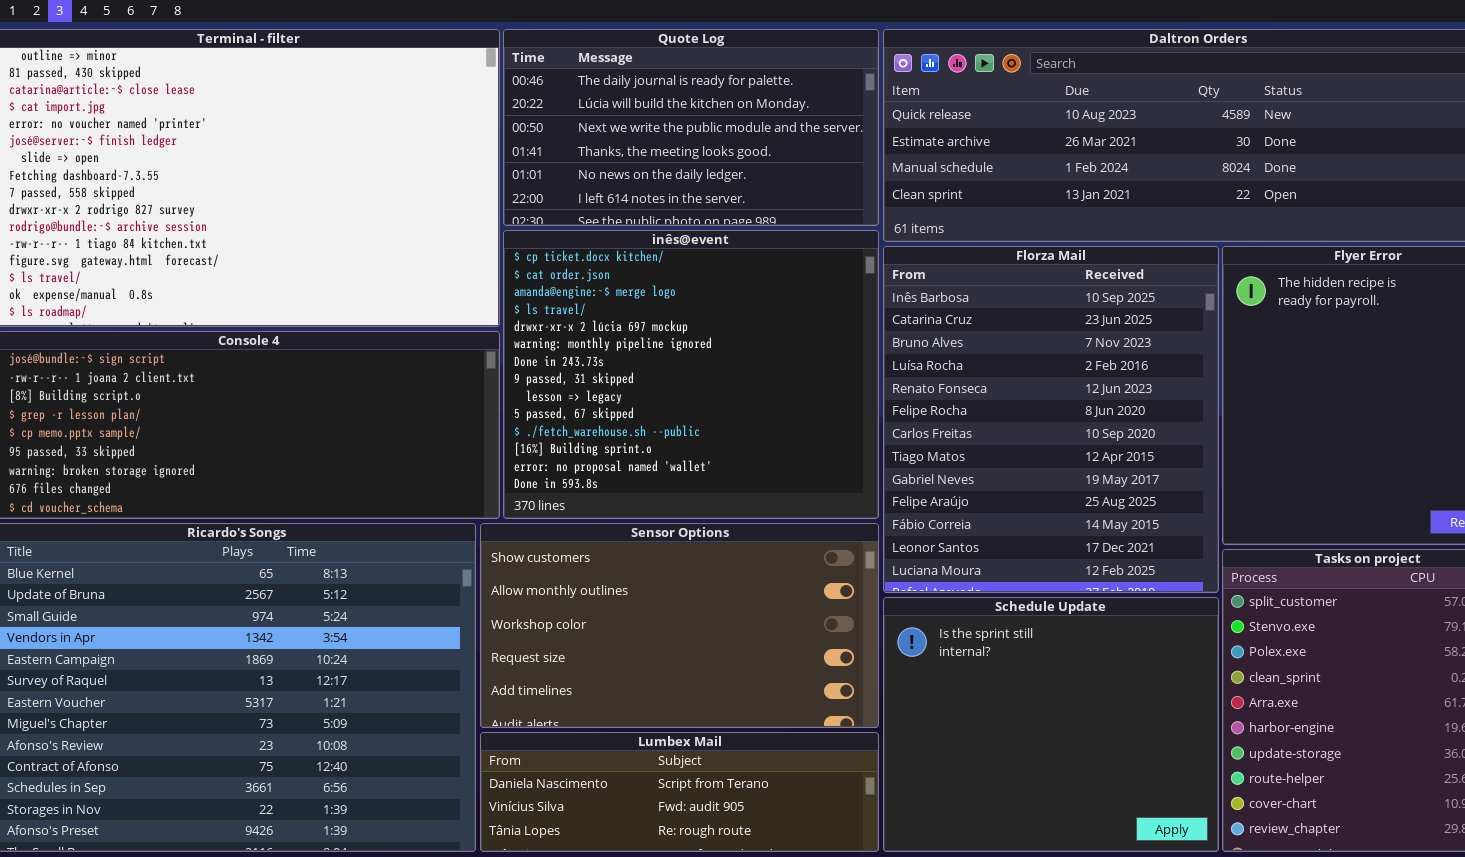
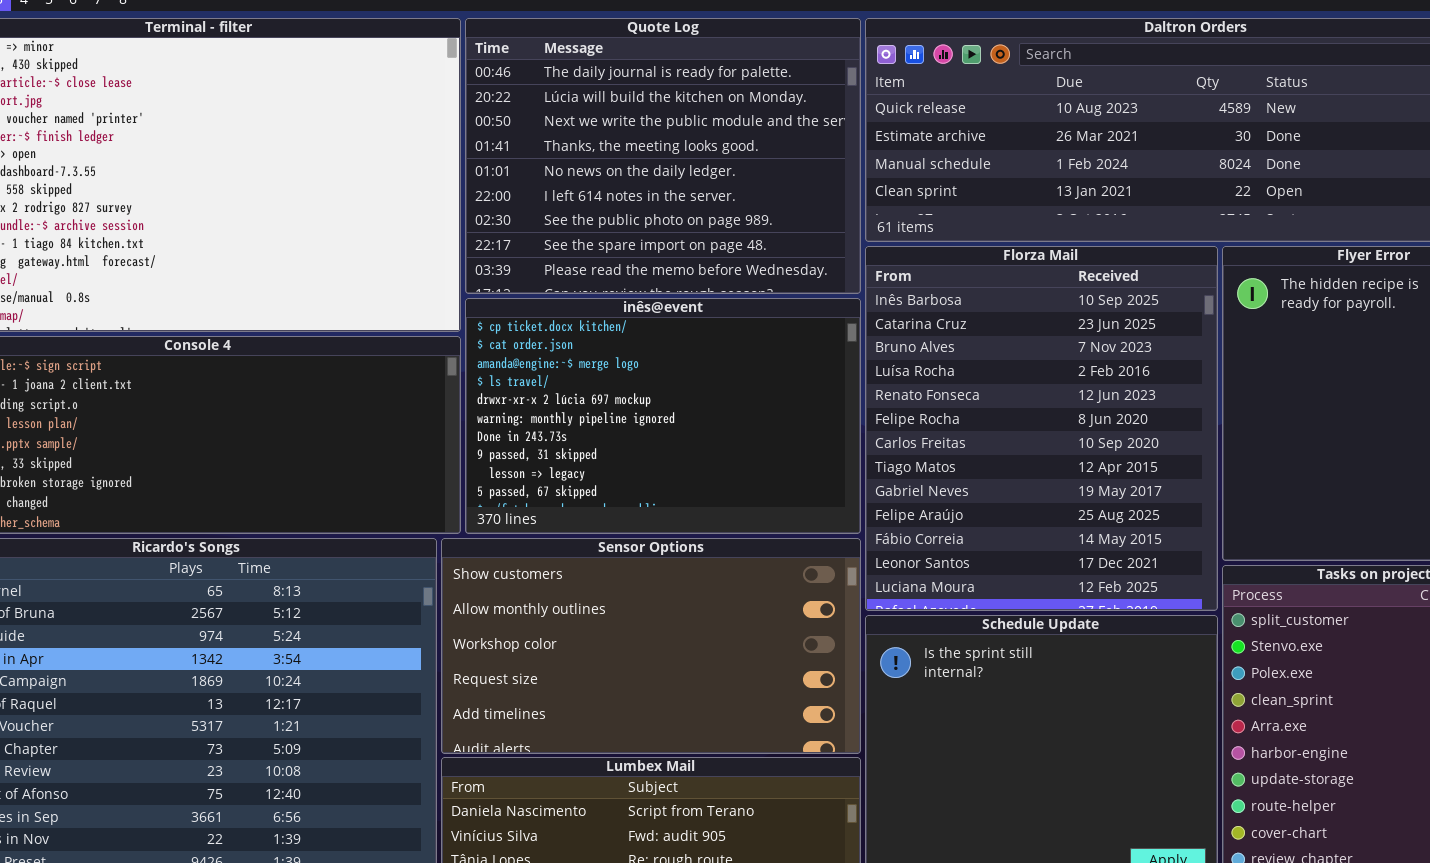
Quote Log: [503,29,879,226] -> [465,18,861,294], resized
inês@event: [503,230,879,519] -> [465,298,861,534], resized

